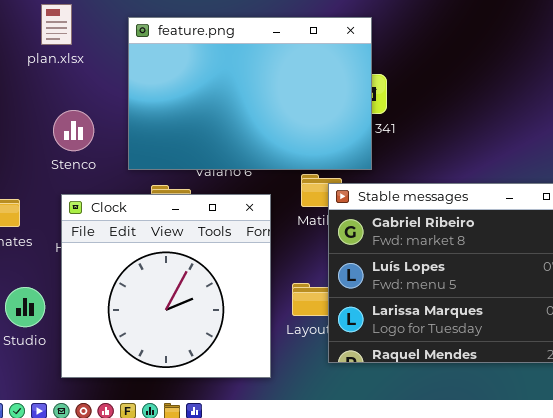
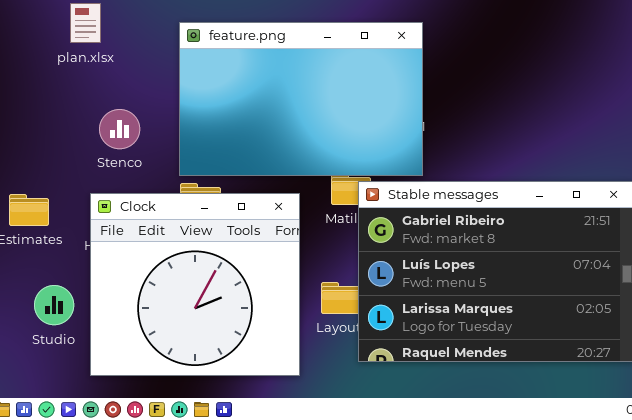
feature.png: [128,17,372,170] -> [179,22,423,176], moved
Stenco: [53,110,94,151] -> [99,109,140,149], moved

